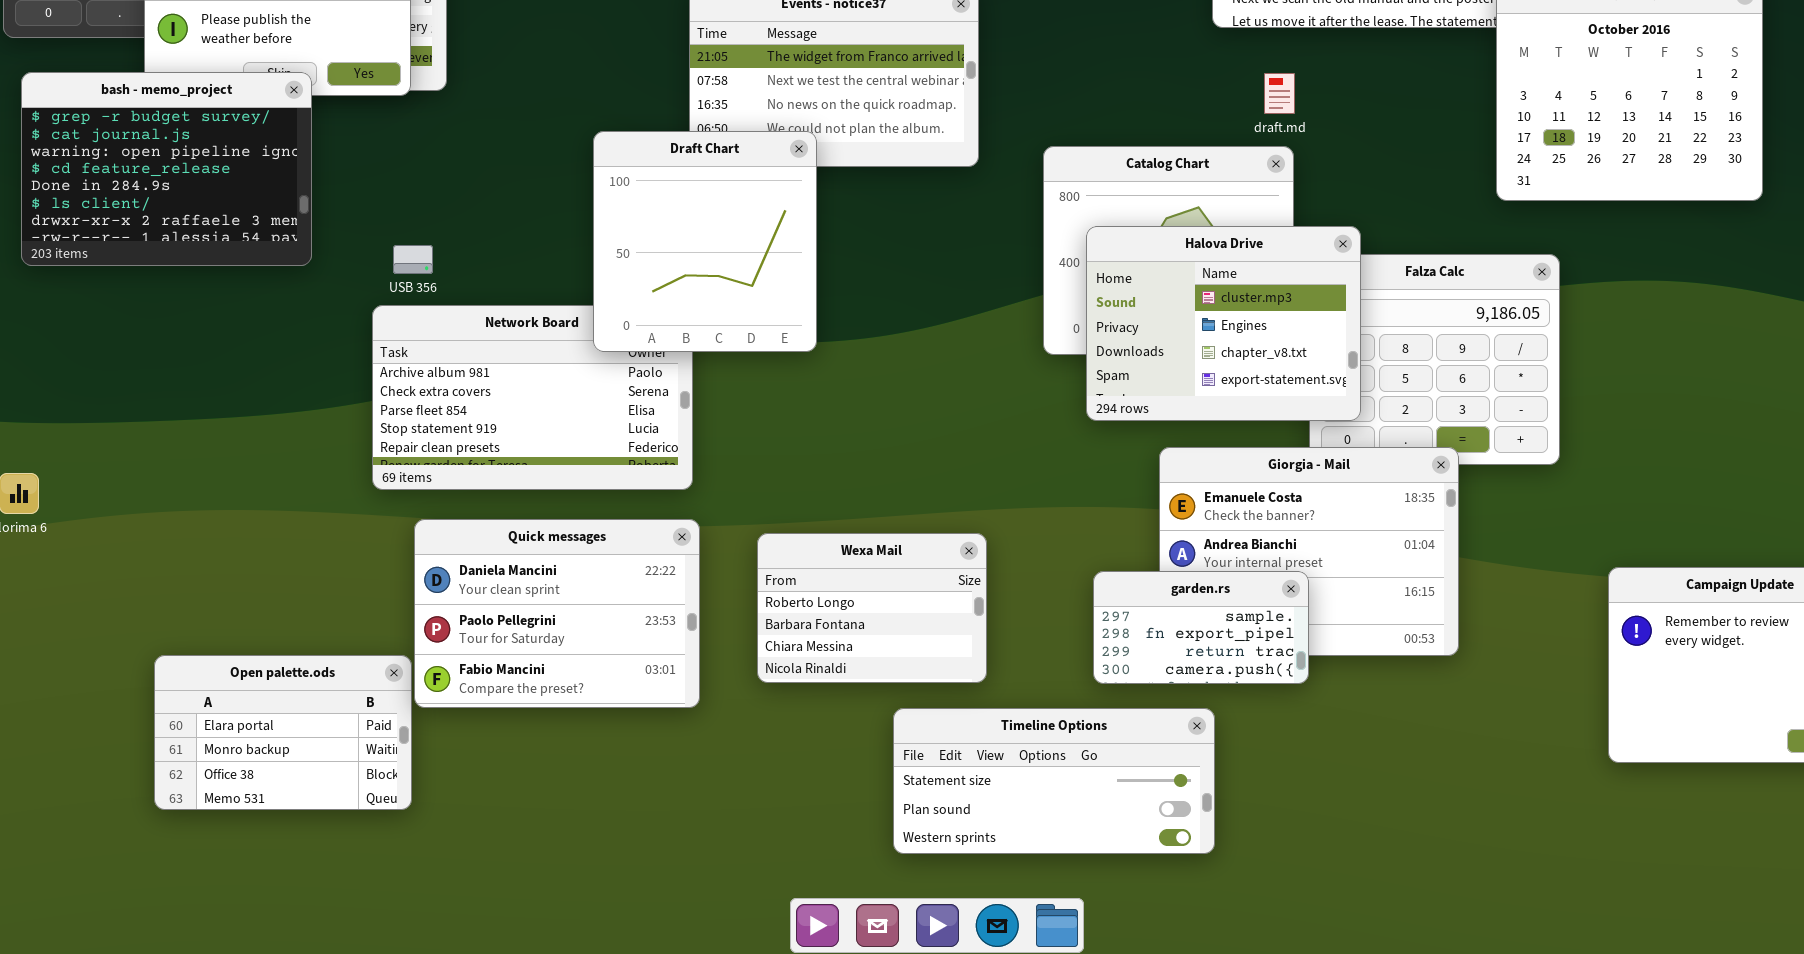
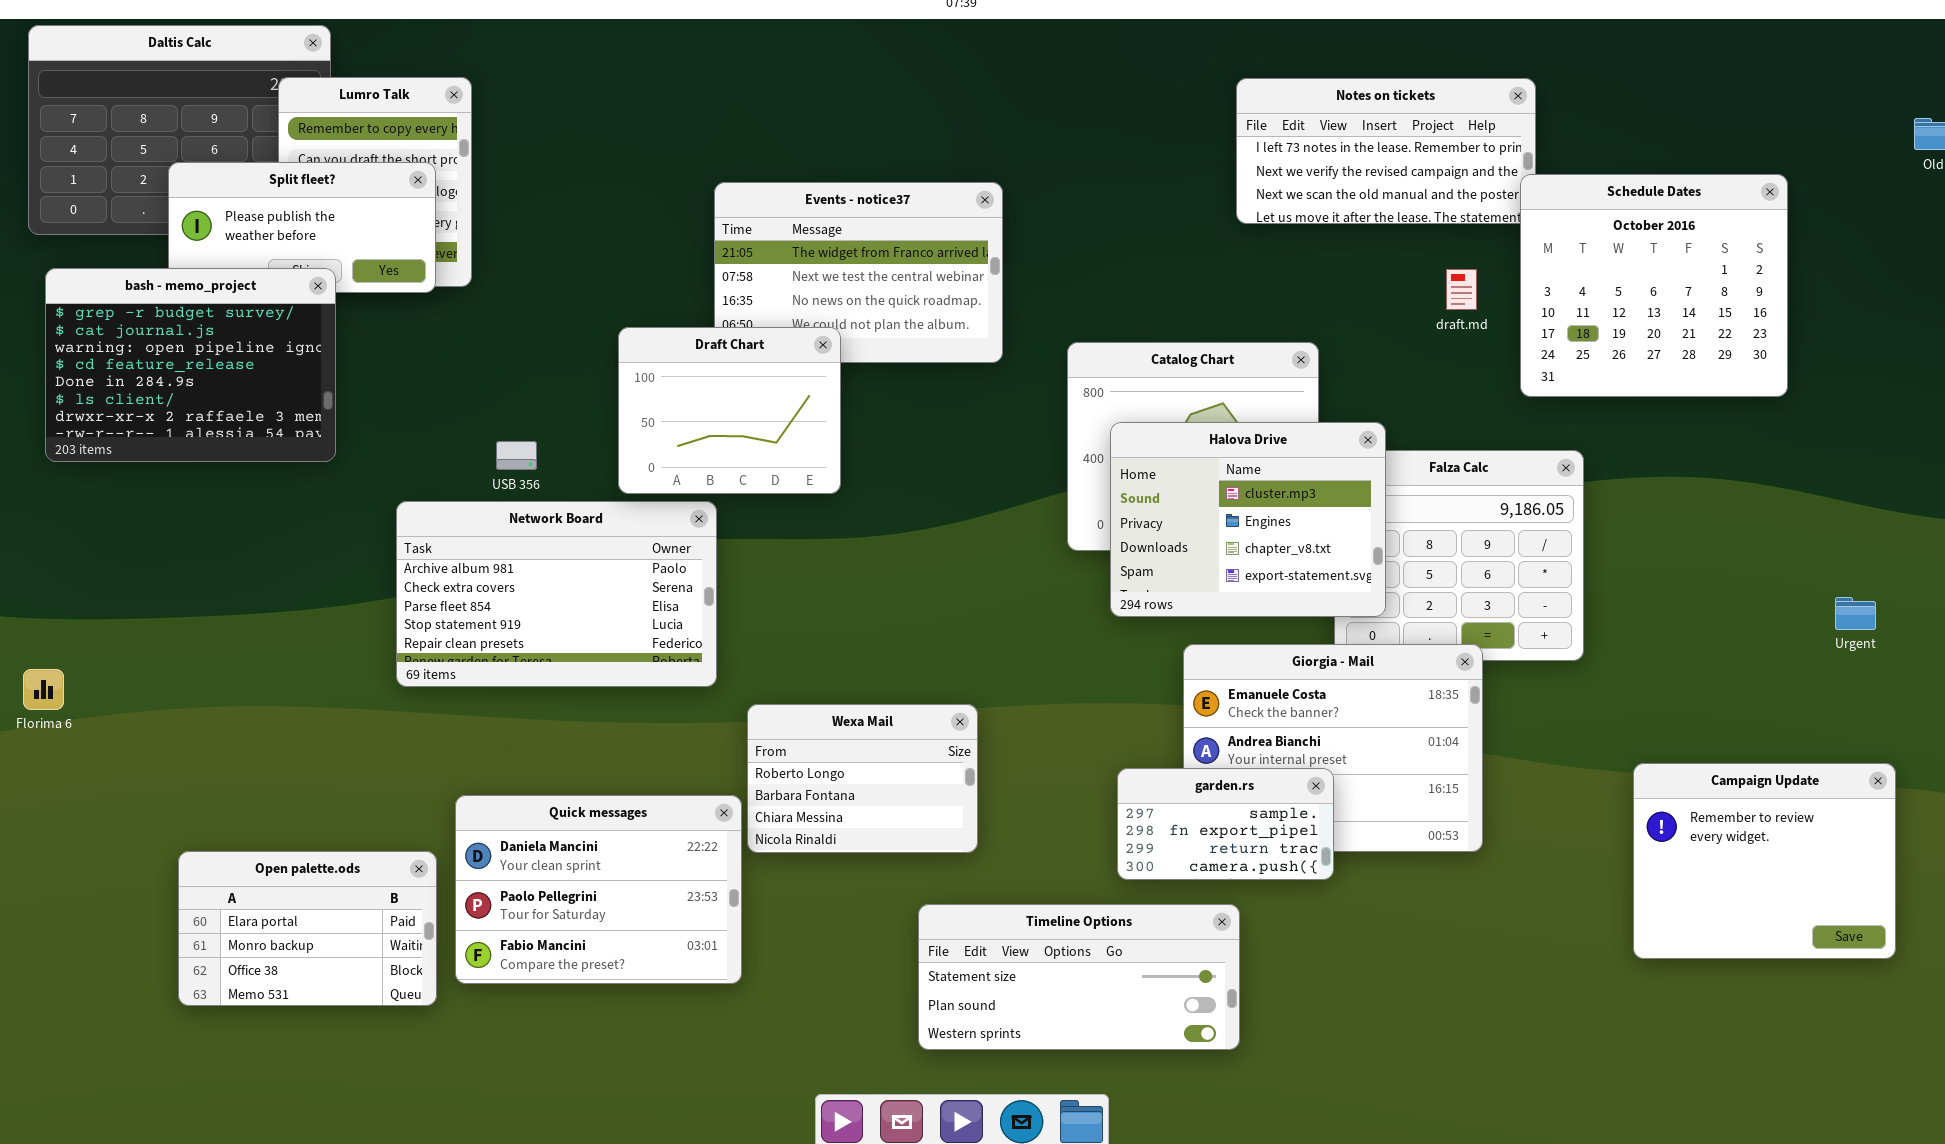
draft.md: [1264,73,1295,114] -> [1446,269,1477,310], moved
Draft Chart: [593,131,817,352] -> [618,327,841,494], resized
USB 356: [393,245,433,274] -> [496,441,537,470], moved
Quick messages: [414,519,700,708] -> [455,795,742,984], moved
Wexa Mail: [757,533,987,683] -> [747,704,978,853], moved

